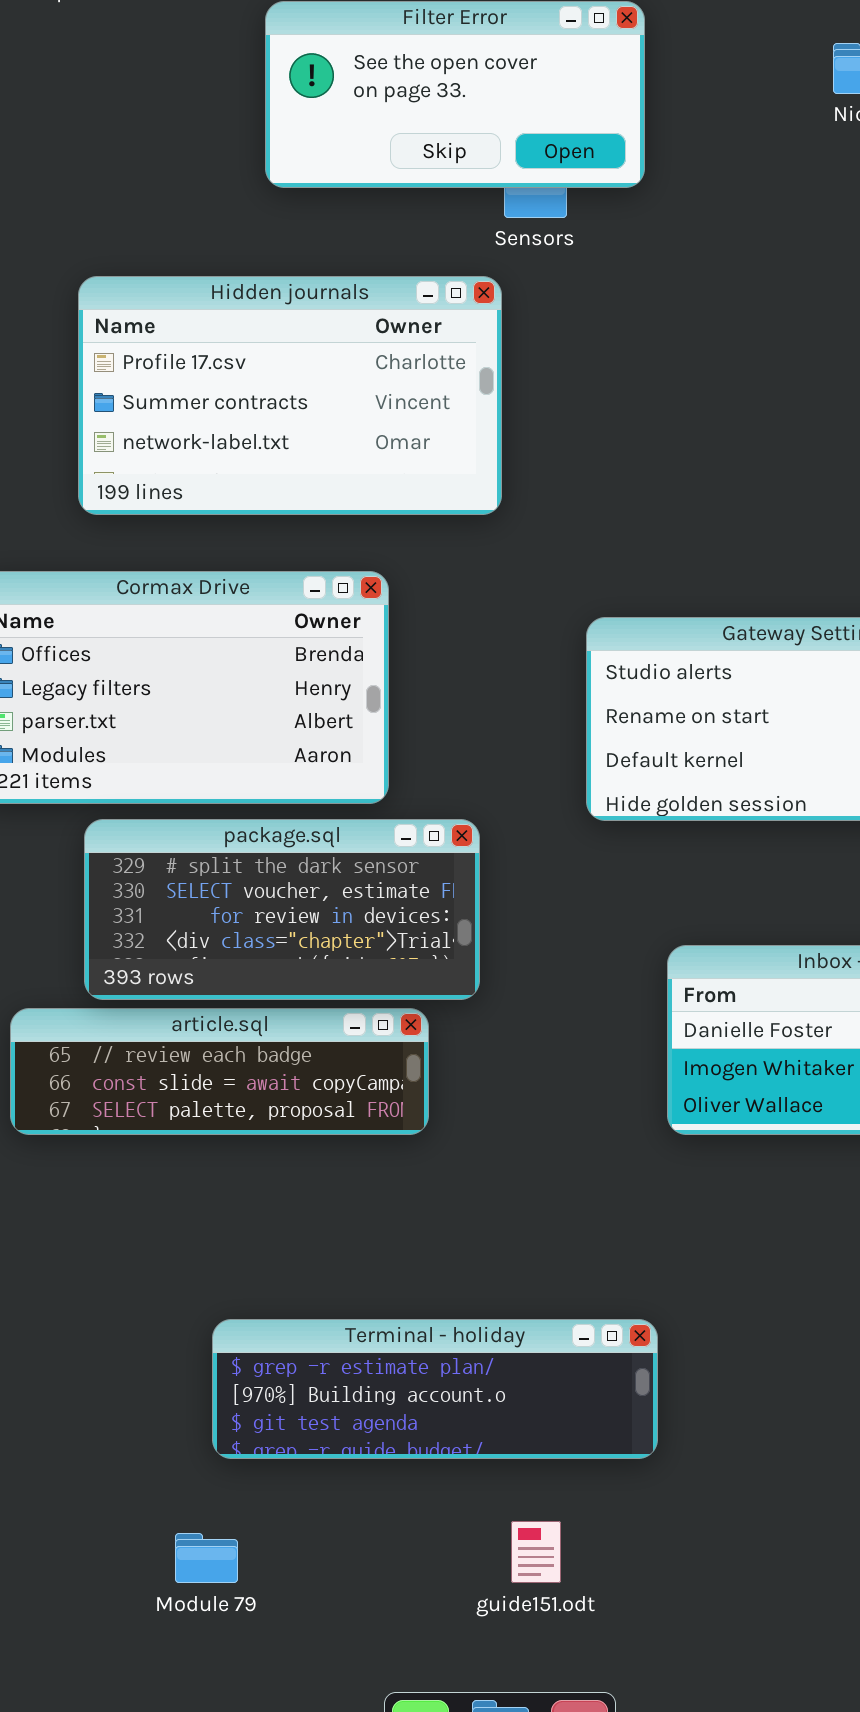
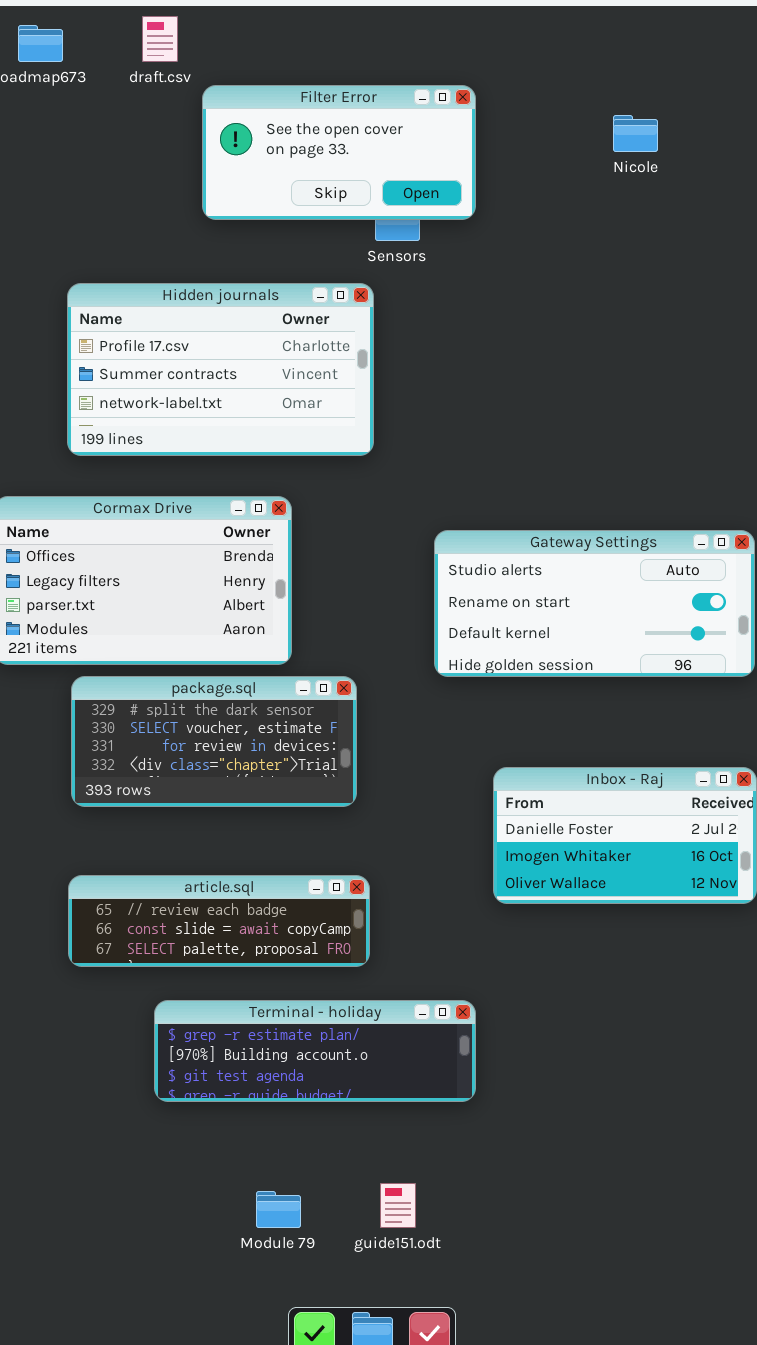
article.sql: [10,1008,429,1135] -> [68,875,370,967], moved
Terminal - holiday: [212,1319,658,1459] -> [154,1000,476,1102], moved
Module 79: [175,1533,238,1583] -> [256,1191,301,1228], moved

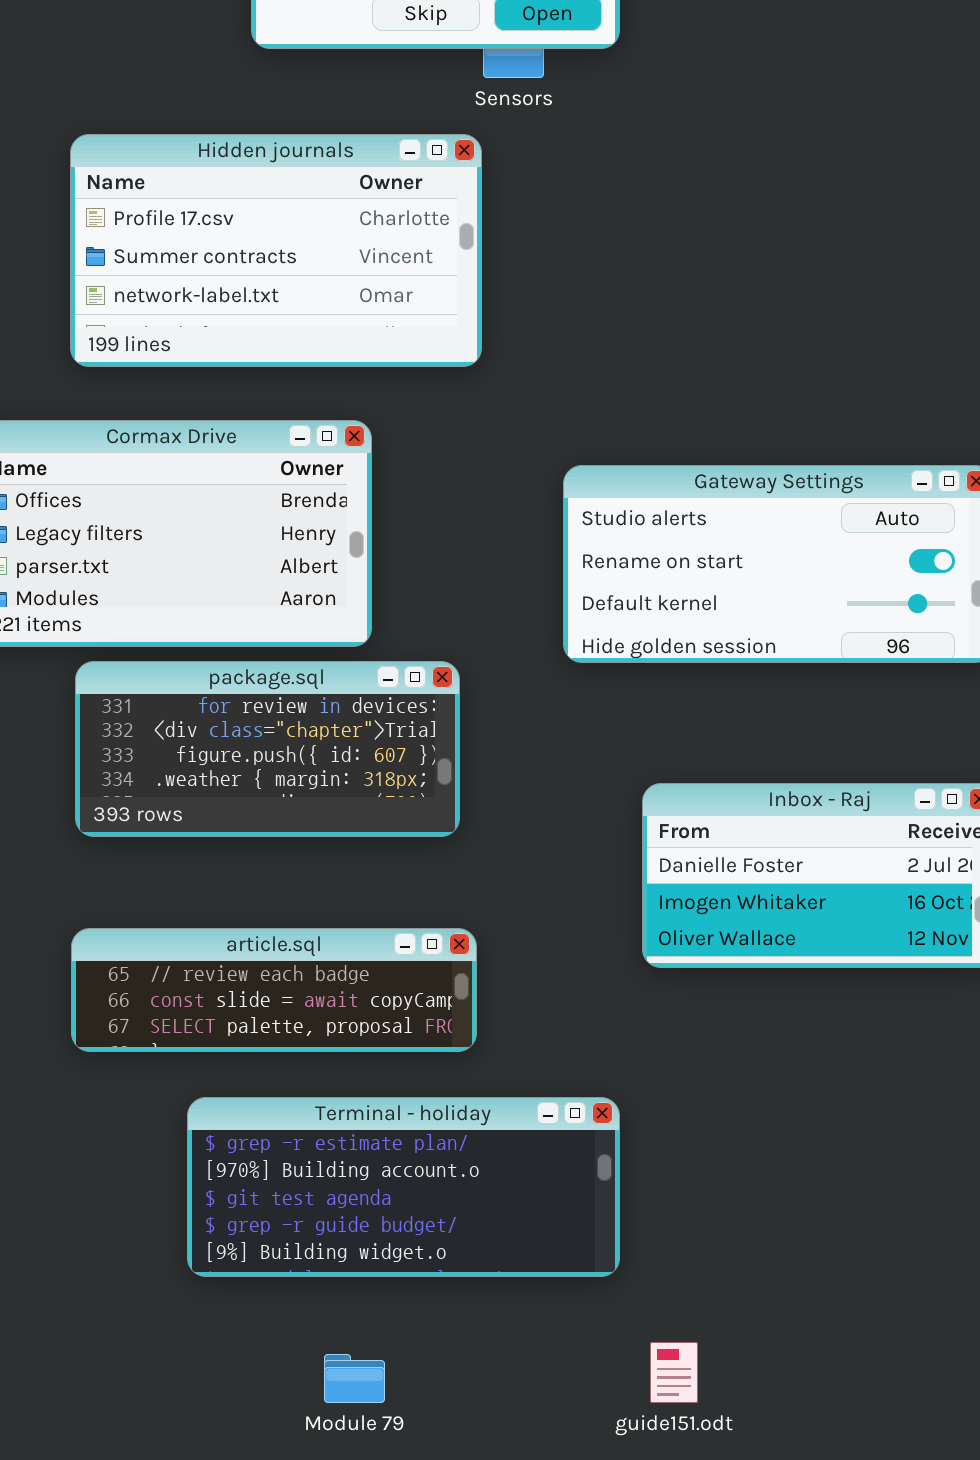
package.sql: [71,676,357,807] -> [75,661,460,837], scrolled down 2 rows
Terminal - holiday: [154,1000,476,1102] -> [187,1097,620,1277], resized
guide151.odt: [380,1183,416,1228] -> [650,1342,698,1403], moved

